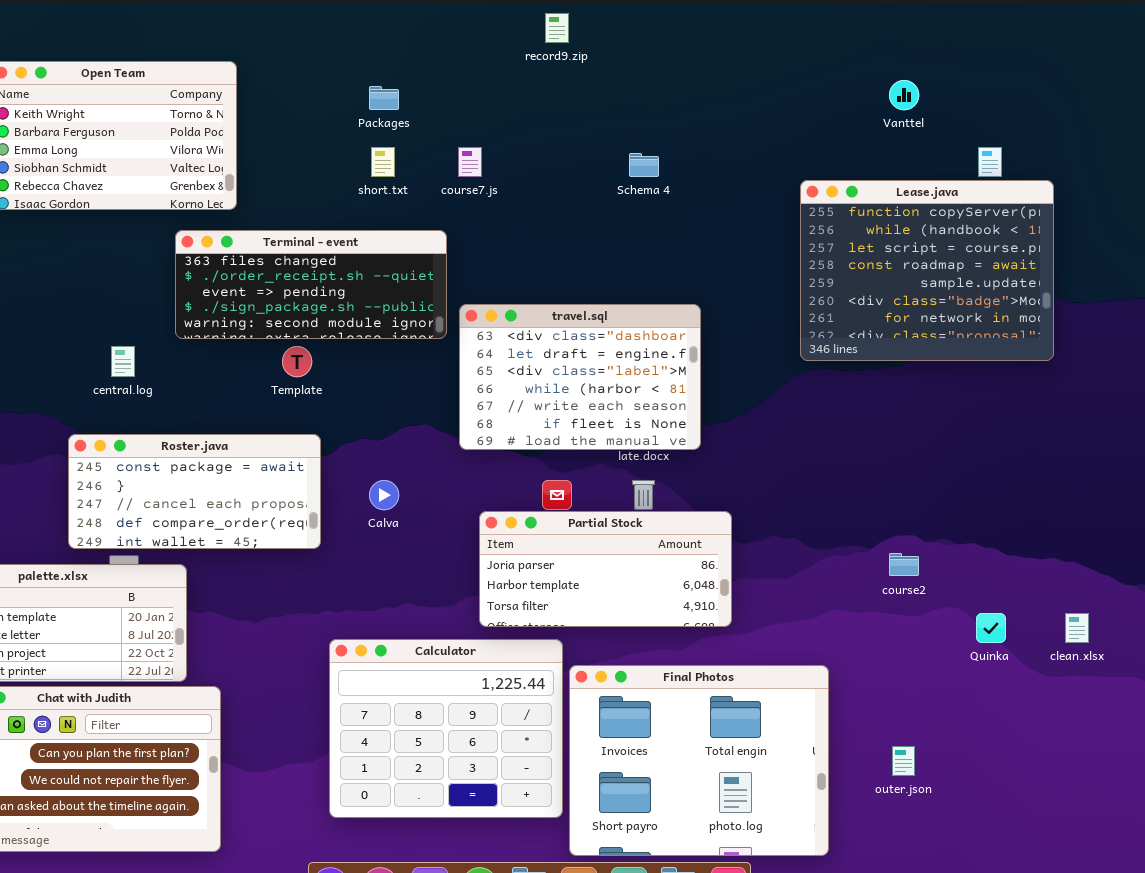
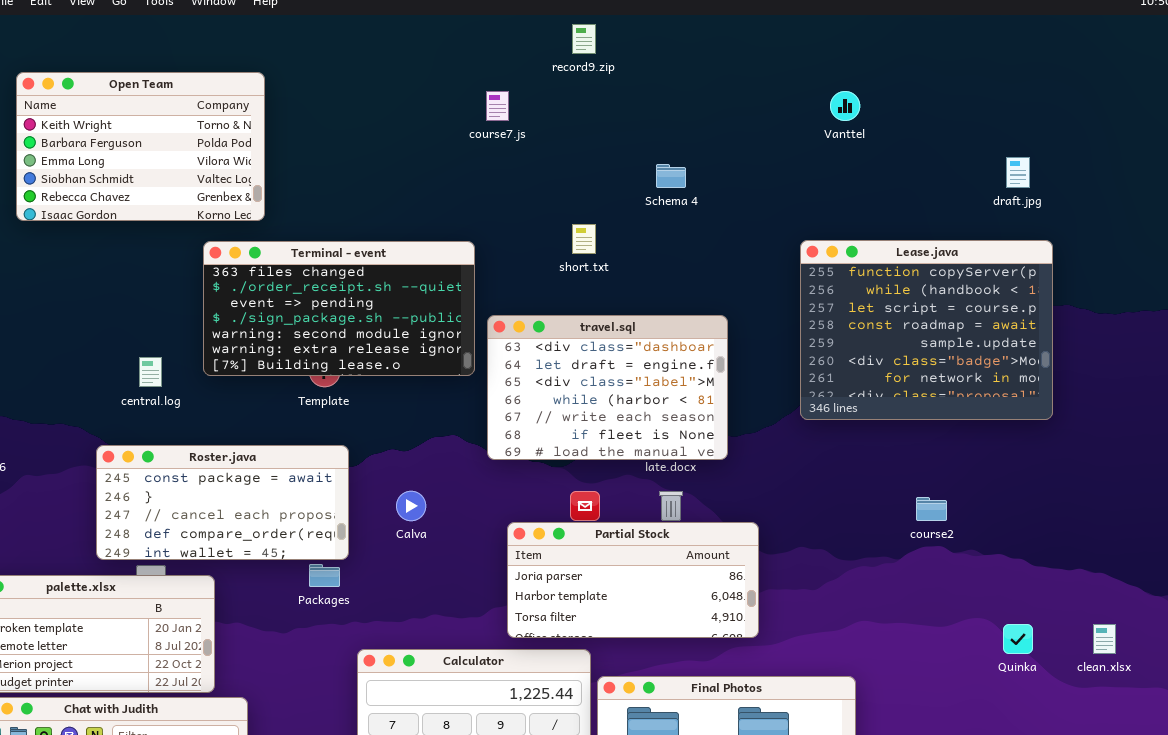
Vanttel: [889,80,919,110] -> [830,91,860,121], moved
Packages: [369,86,399,110] -> [309,564,340,587], moved
short.txt: [371,147,395,177] -> [572,224,596,254], moved
course7.js: [458,147,482,177] -> [486,91,509,121], moved
Lease.java: [800,180,1054,361] -> [800,240,1053,420], moved
Terminal - event: [175,230,447,339] -> [203,241,475,376], resized
course2: [889,553,919,576] -> [916,497,947,521], moved

